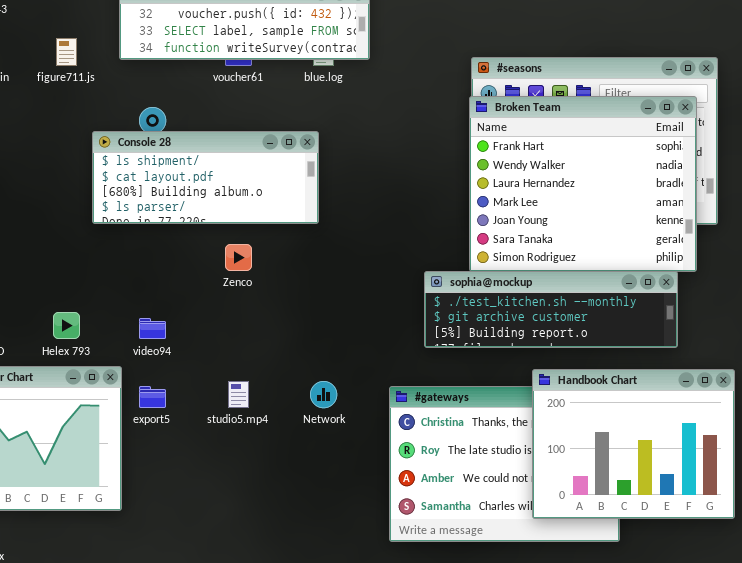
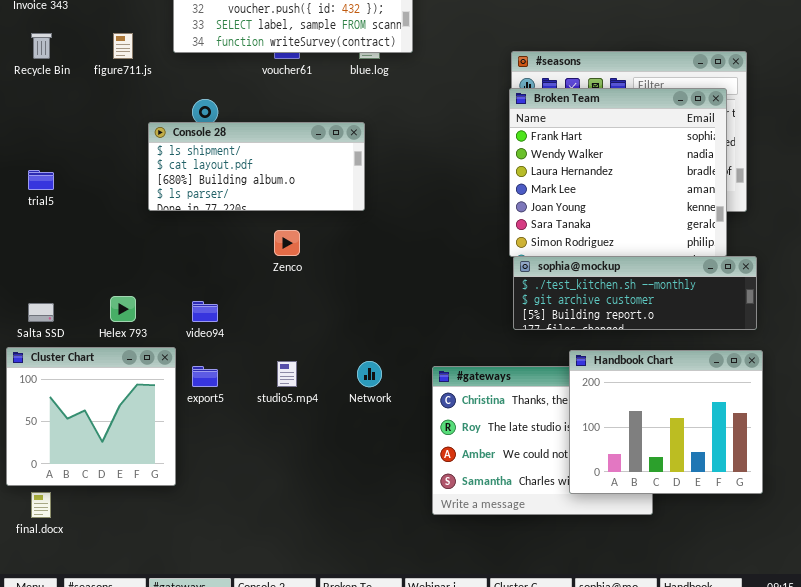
sophia@mockup: [424,271,678,348] -> [513,256,757,330], moved

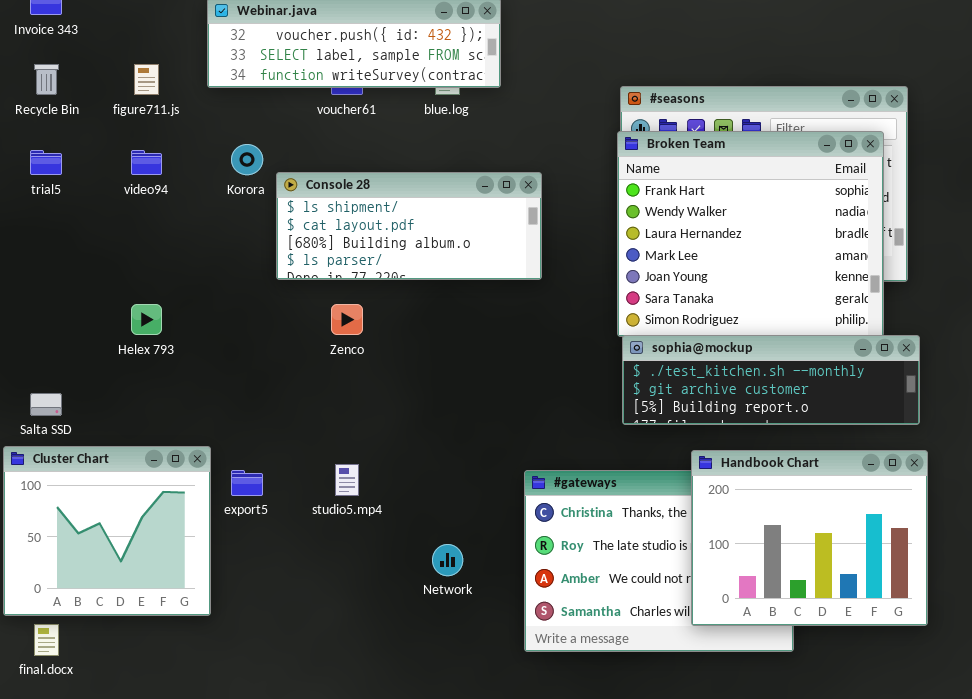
Console 28: [148,122,365,211] -> [276,172,542,280], moved
trial5: [28,170,54,190] -> [30,150,62,175], moved
Helex 793: [110,296,136,322] -> [131,304,162,335], moved
video94: [192,301,218,322] -> [131,150,162,175], moved
Network: [357,361,382,387] -> [432,544,463,576], moved

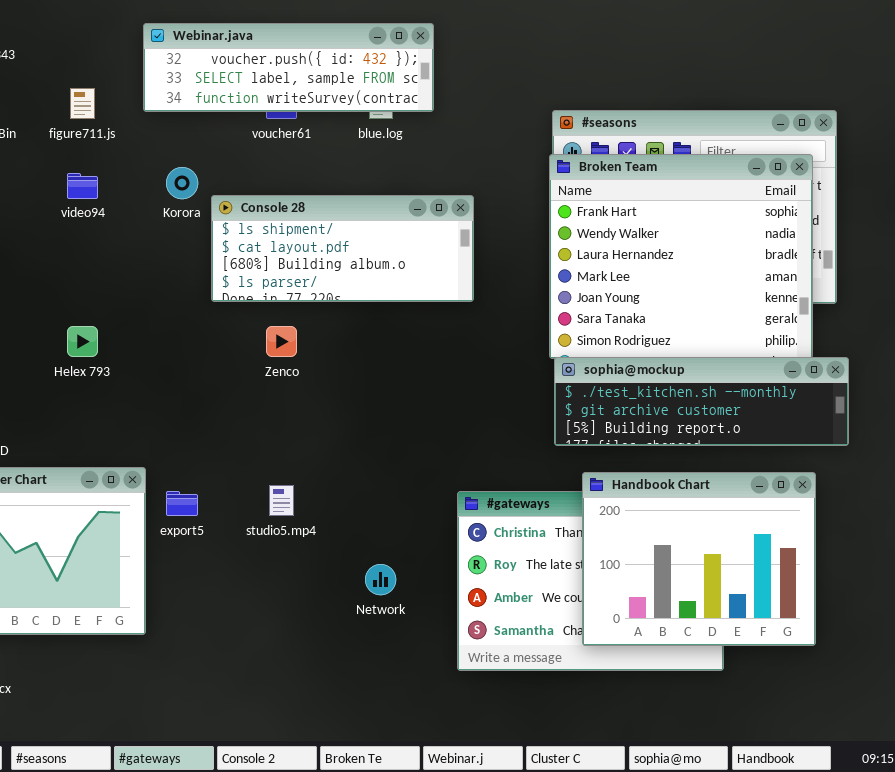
Handbook Chart: [691,450,928,626] -> [582,472,816,646], moved

